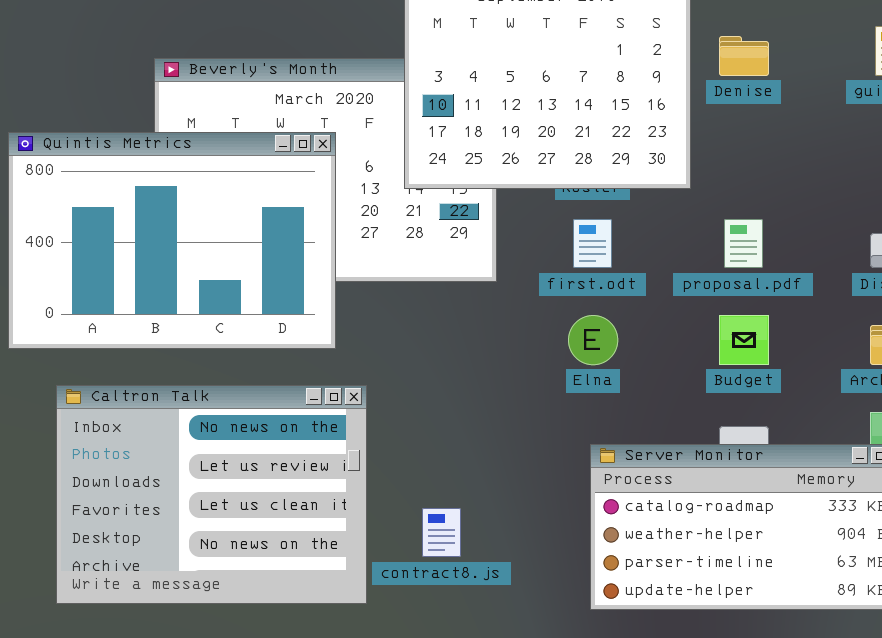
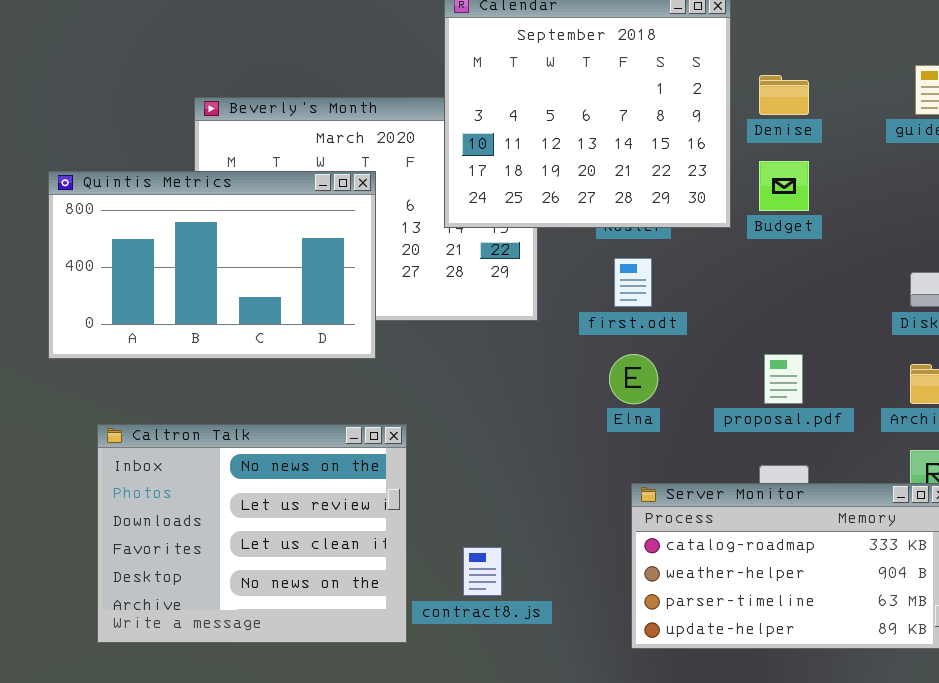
Quintis Metrics: [8,132,336,349] -> [48,171,376,359], resized
proposal.pdf: [724,219,763,268] -> [764,354,803,404], moved
Budget: [719,315,769,365] -> [759,161,809,211], moved

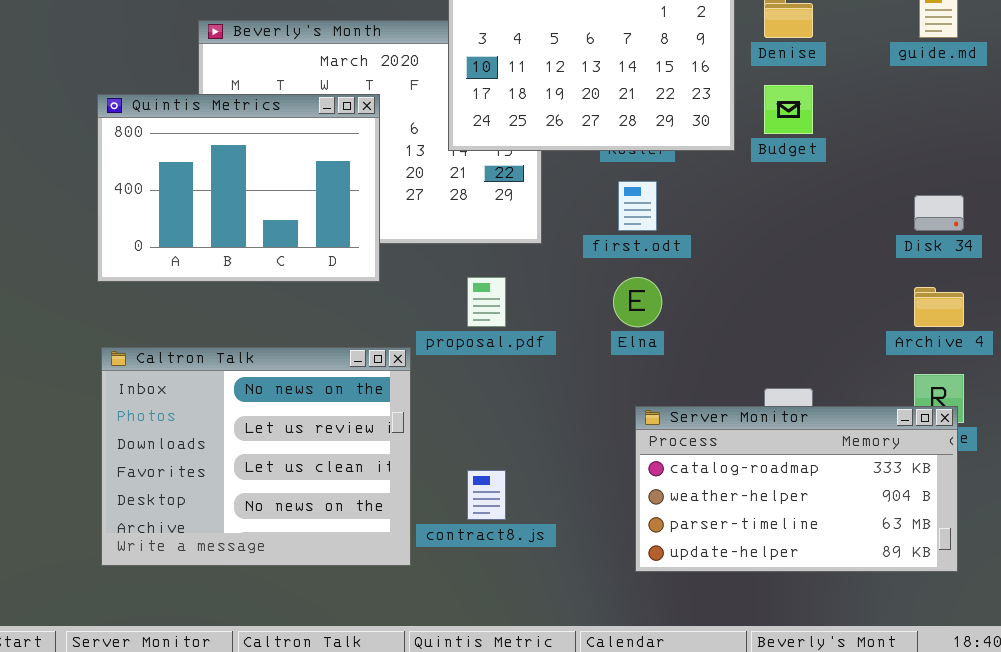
Quintis Metrics: [48,171,376,359] -> [97,94,380,282], resized
proposal.pdf: [764,354,803,404] -> [467,277,506,327], moved

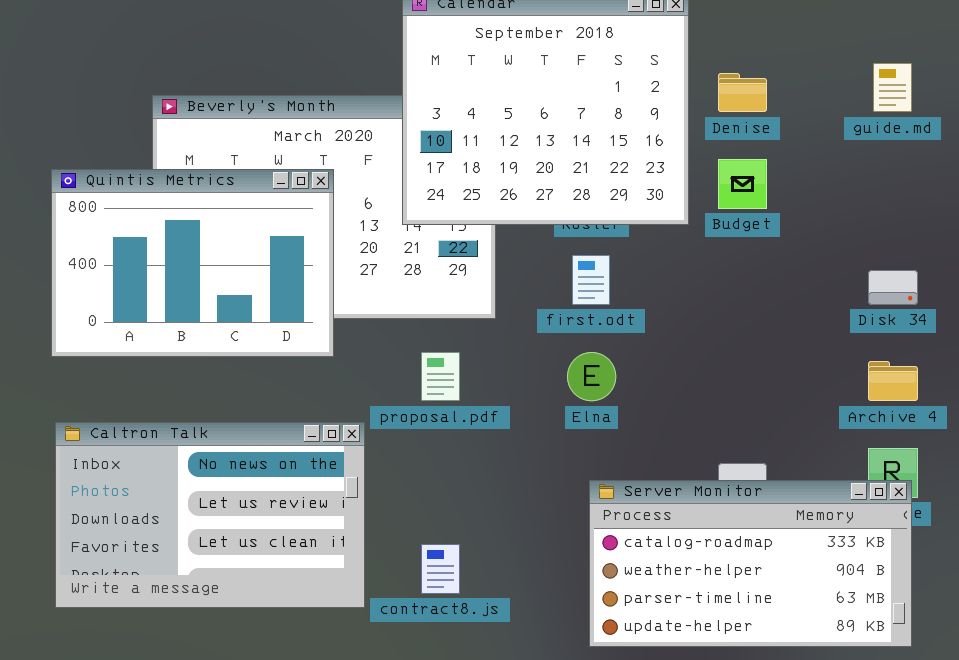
Caltron Talk: [101,347,411,566] -> [55,422,365,608], resized

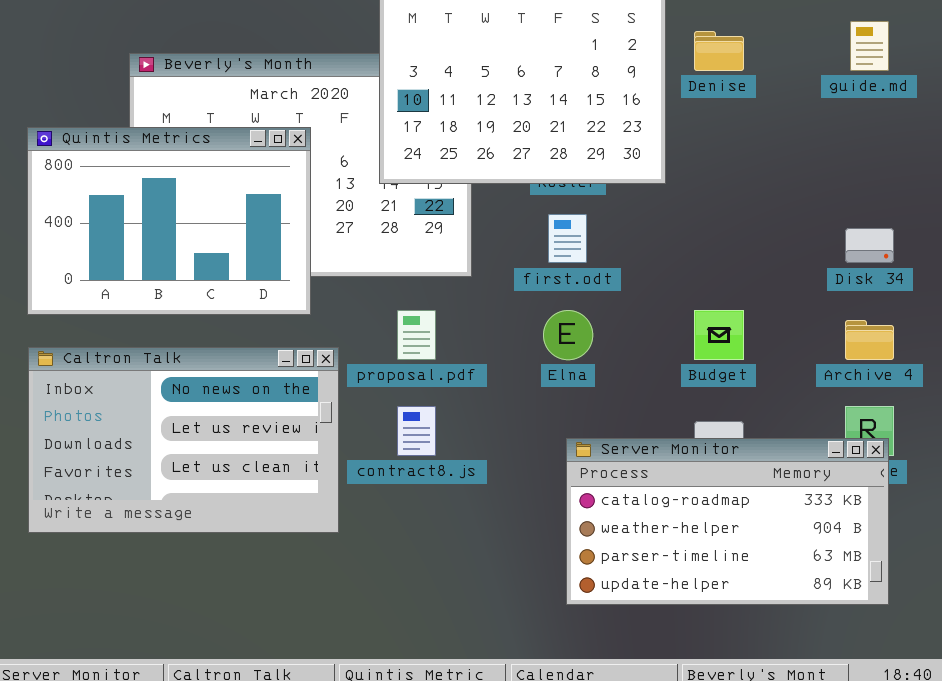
Budget: [718,159,767,209] -> [694,310,744,360], moved
Caltron Talk: [55,422,365,608] -> [28,347,339,533], moved
contract8.js: [421,544,460,594] -> [397,406,436,456], moved

